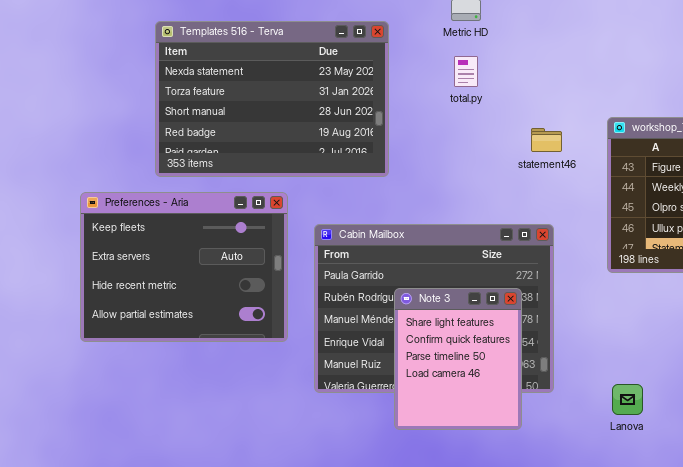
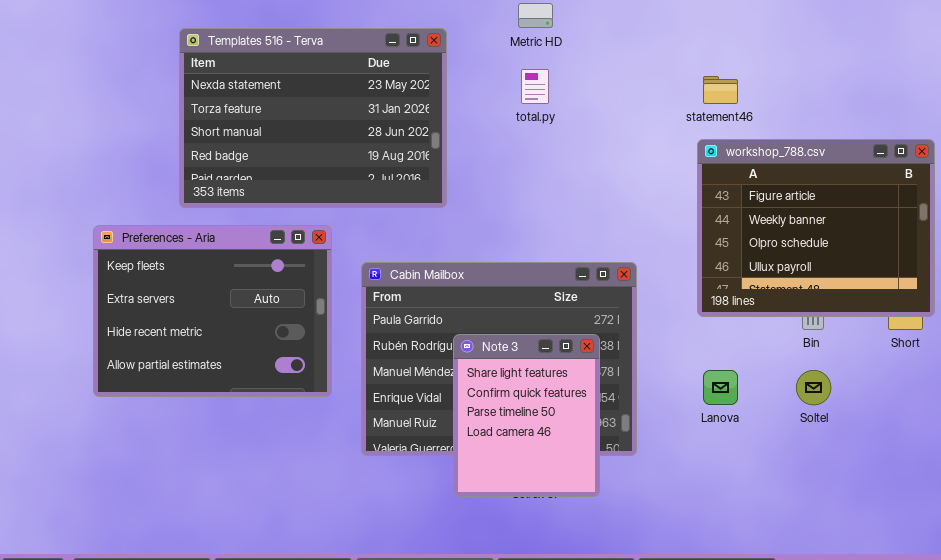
statement46: [531,128,562,152] -> [703,76,738,104], moved
Lanova: [612,384,643,415] -> [703,370,738,405], moved

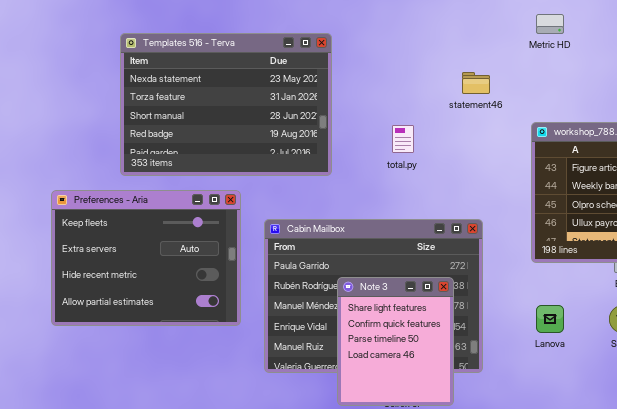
Metric HD: [518,3,553,28] -> [536,14,564,34], moved
total.py: [521,69,549,104] -> [392,125,414,153], moved
statement46: [703,76,738,104] -> [462,72,490,94], moved

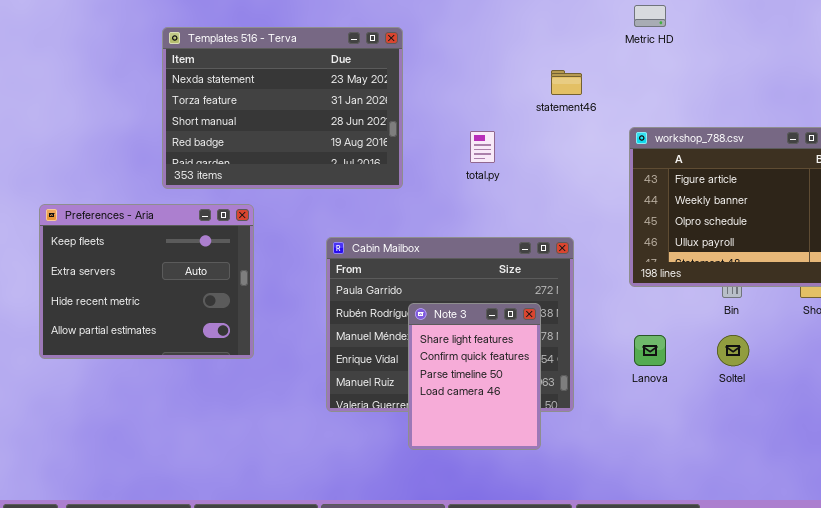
Preferences - Aria: [51,190,241,326] -> [39,204,254,359], moved

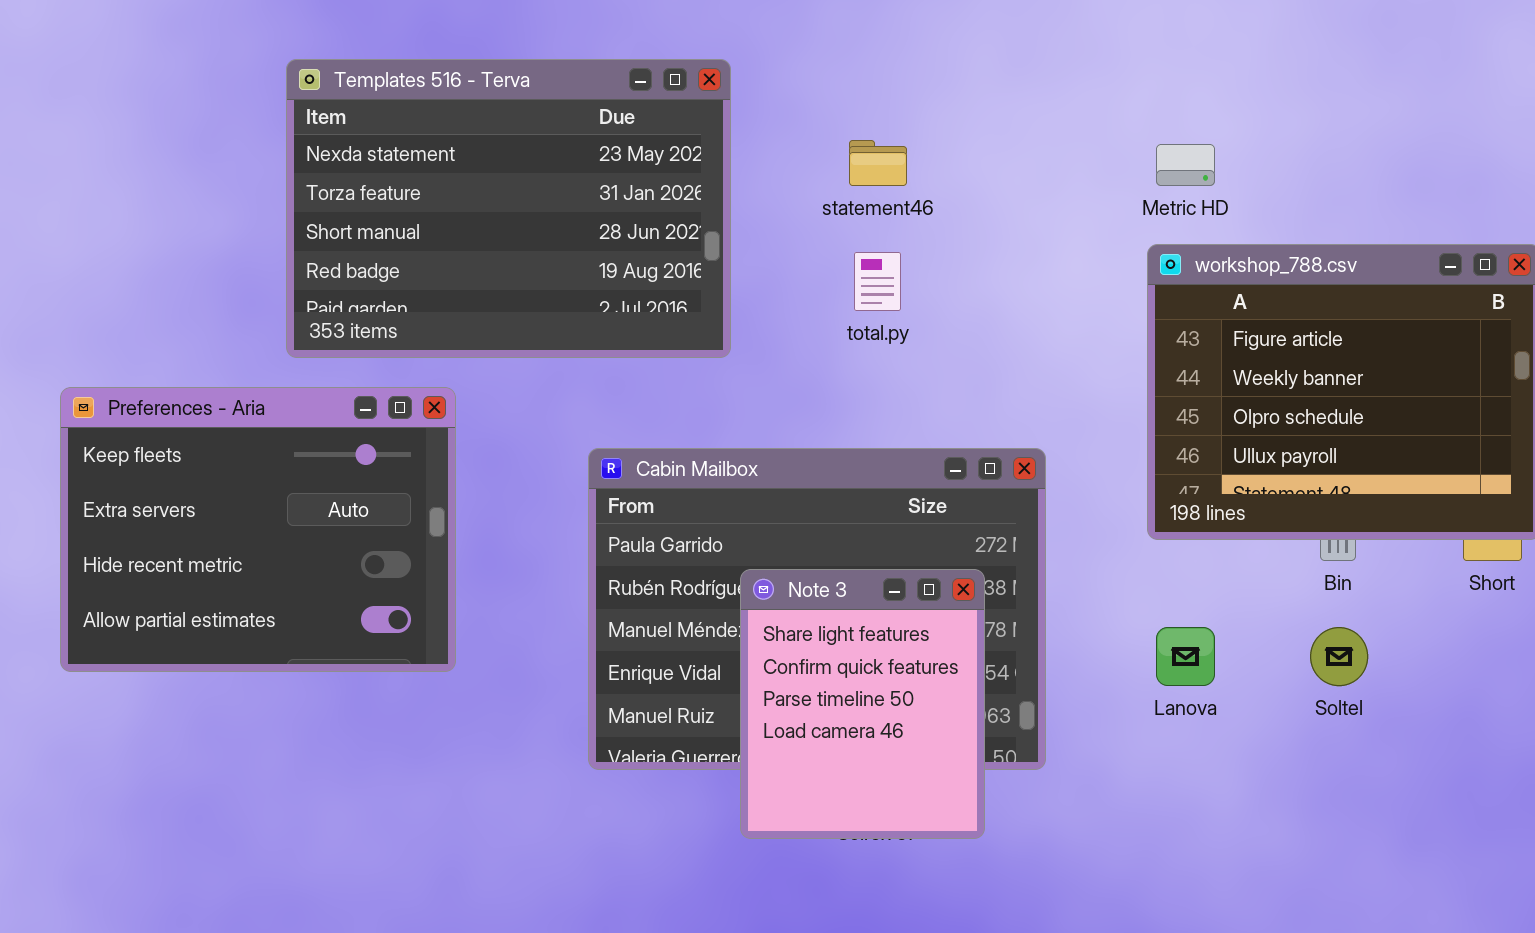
Metric HD: [634,5,666,27] -> [1156,144,1215,186], moved
statement46: [551,70,582,95] -> [849,140,907,186], moved

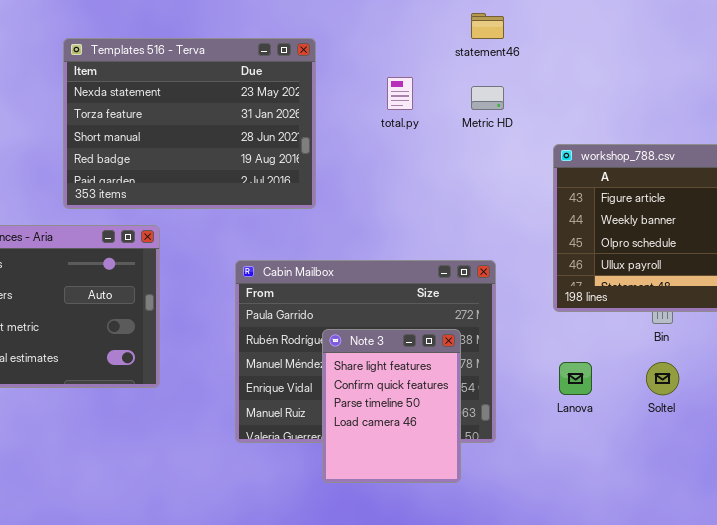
statement46: [849,140,907,186] -> [471,13,504,39], moved
Metric HD: [1156,144,1215,186] -> [471,86,504,110], moved
total.py: [854,252,901,311] -> [387,77,413,110], moved

